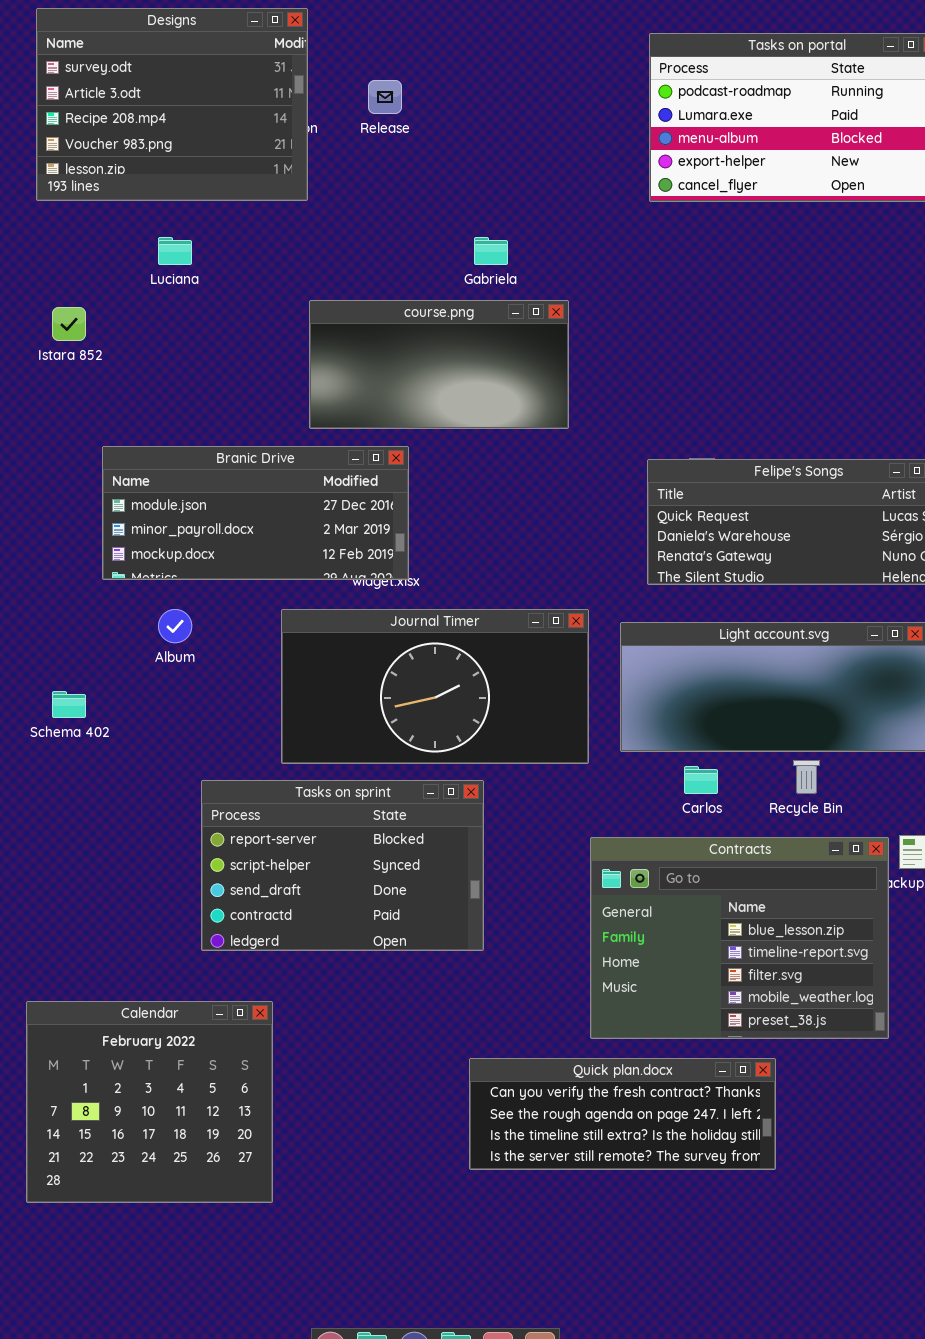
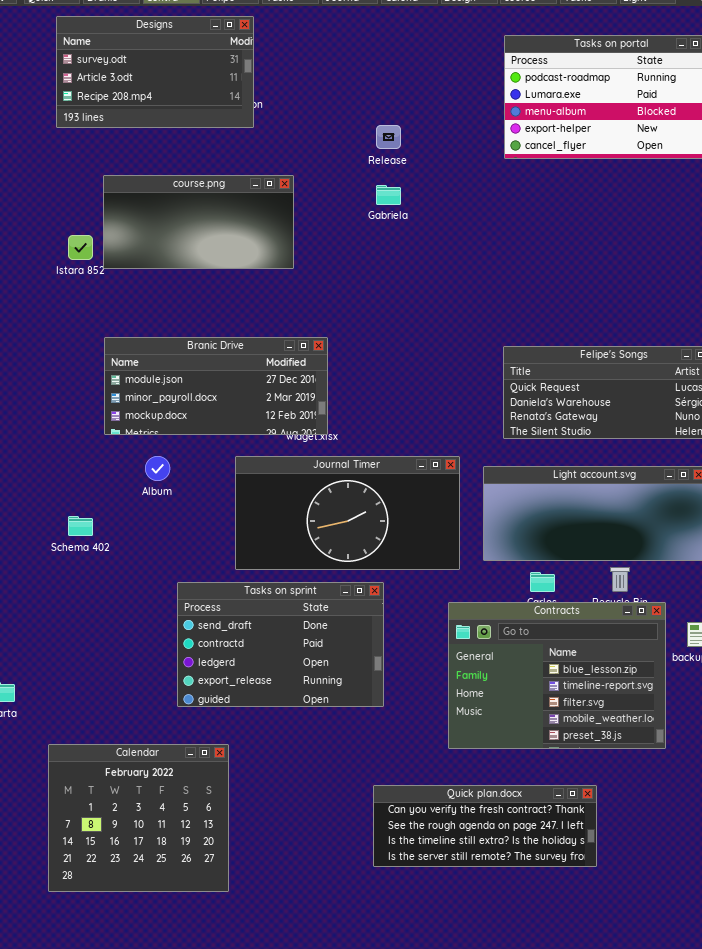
Designs: [36,8,308,201] -> [56,16,254,128], resized
Release: [368,80,402,114] -> [376,125,401,149], moved
course.png: [309,300,569,429] -> [103,175,294,269], moved
Tasks on sprint: [201,780,484,951] -> [177,582,384,707], scrolled down 2 rows
Contracts: [590,837,889,1039] -> [448,602,666,749], moved

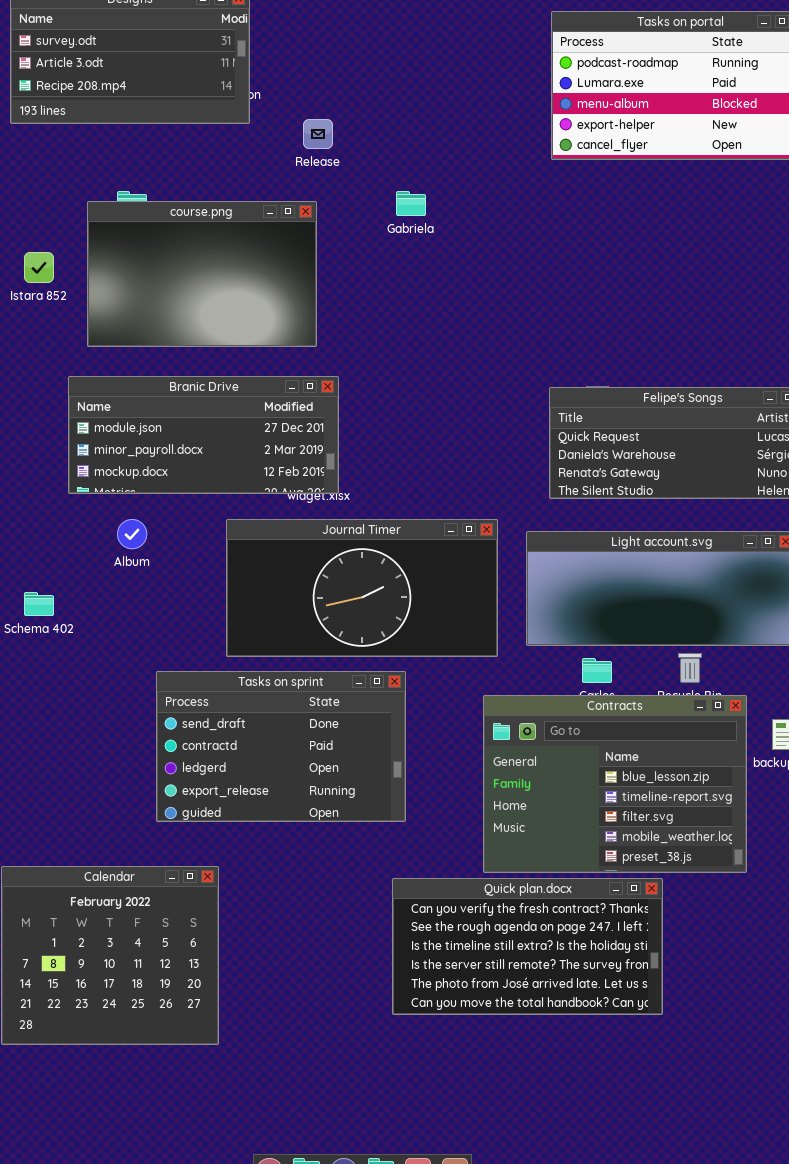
Release: [376,125,401,149] -> [303,119,333,149], moved
course.png: [103,175,294,269] -> [87,201,317,347], moved, resized
Quick plan.docx: [373,785,597,867] -> [392,878,663,1015], resized

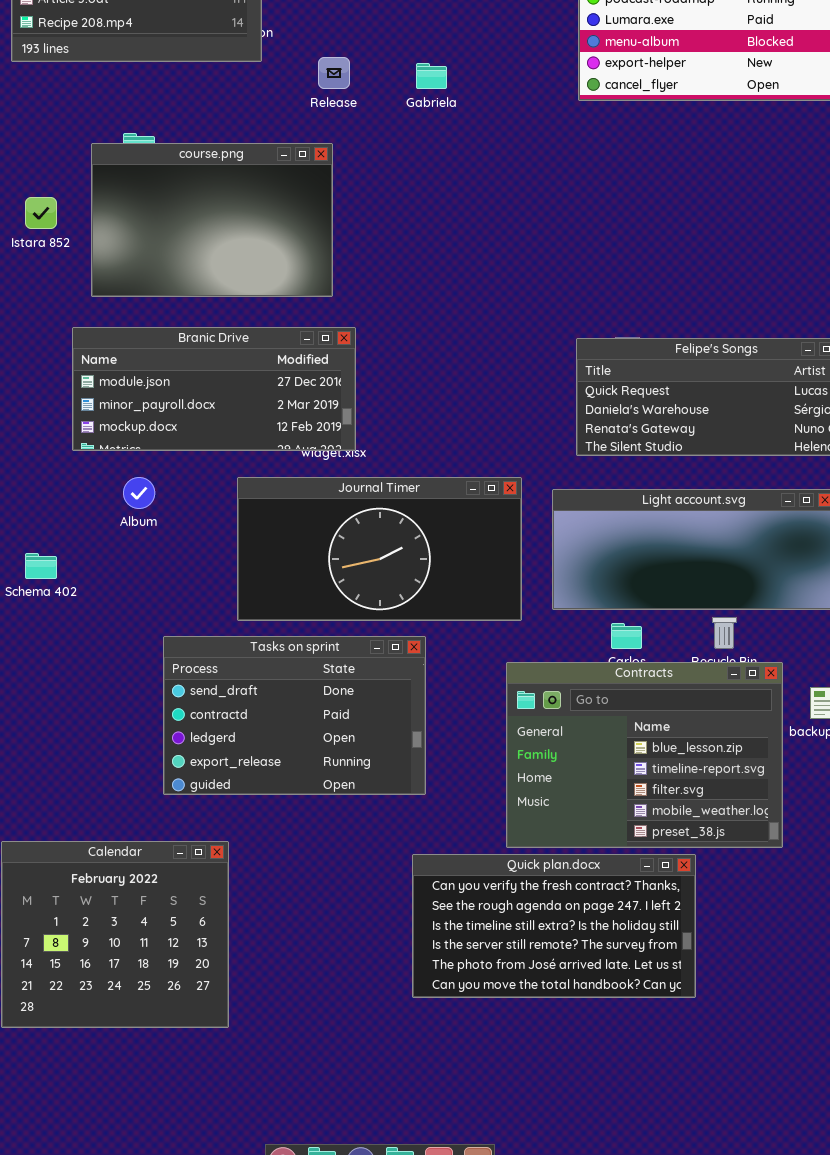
Gabriela: [396,191,426,216] -> [416,63,447,89], moved

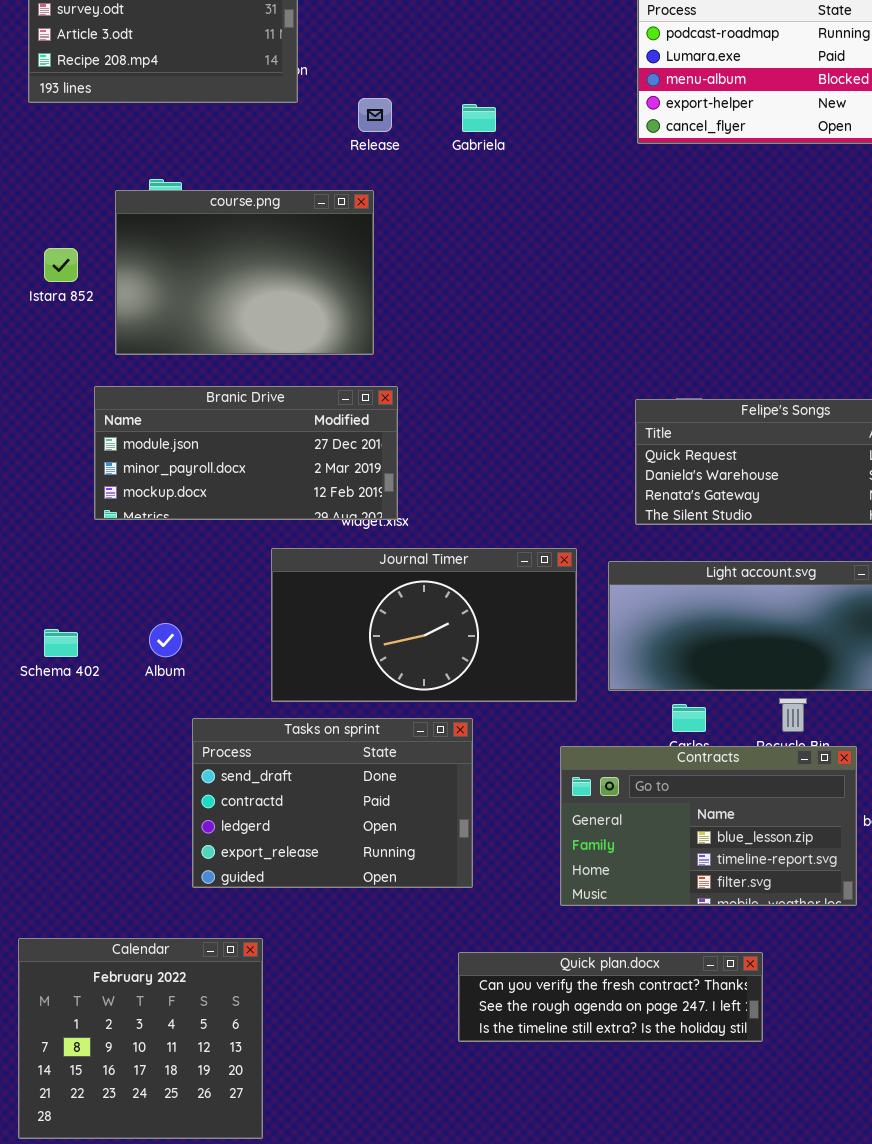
Album: [123,477,155,509] -> [149,623,182,657], moved
Contracts: [506,662,783,848] -> [560,746,857,906], resized
Quick plan.docx: [412,854,696,998] -> [458,952,763,1042], resized

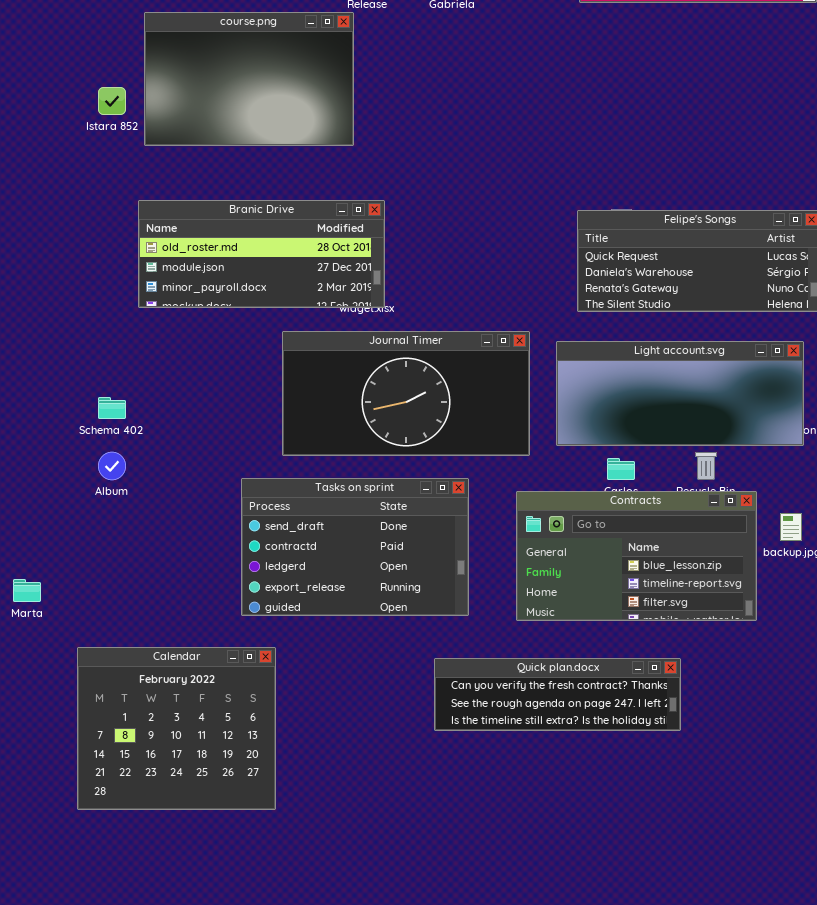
course.png: [115,190,374,355] -> [144,12,354,146], moved
Branic Drive: [94,386,398,520] -> [138,200,385,308], scrolled up 1 row
Album: [149,623,182,657] -> [98,452,126,480], moved
Tasks on sprint: [192,718,473,888] -> [241,478,469,616], moved

